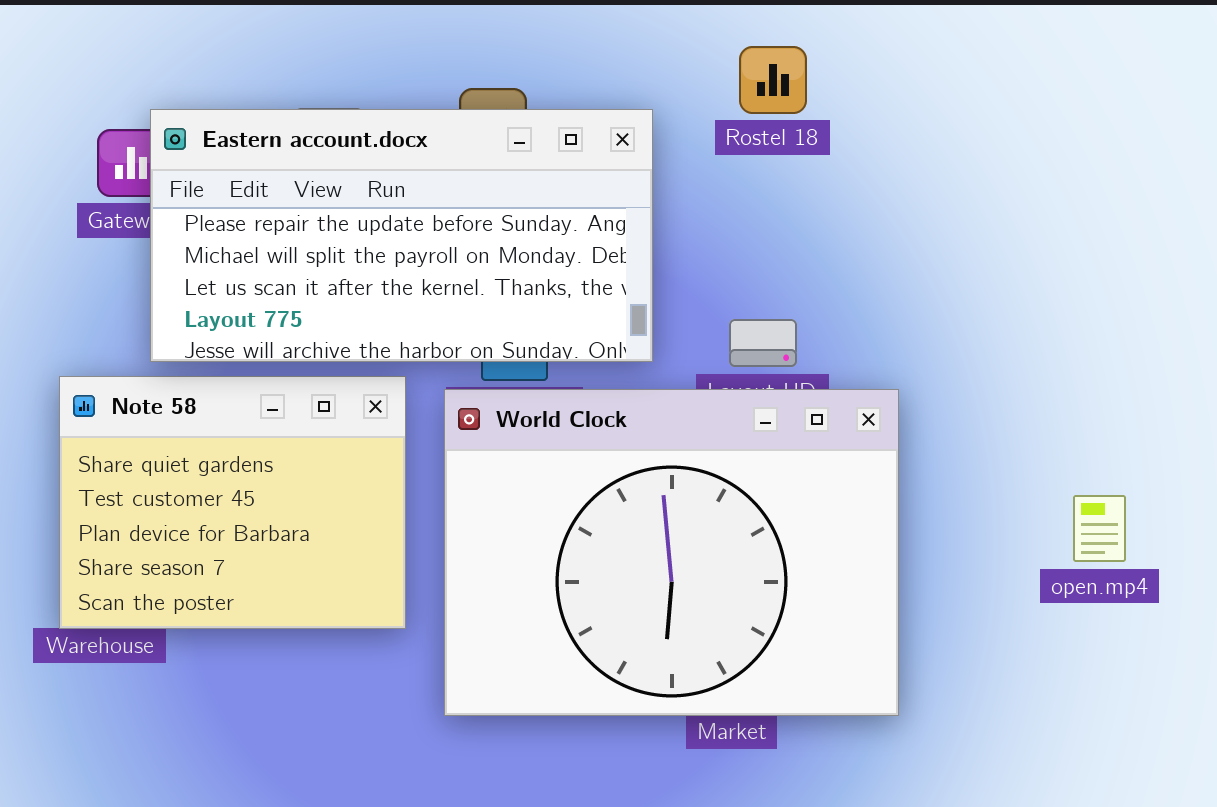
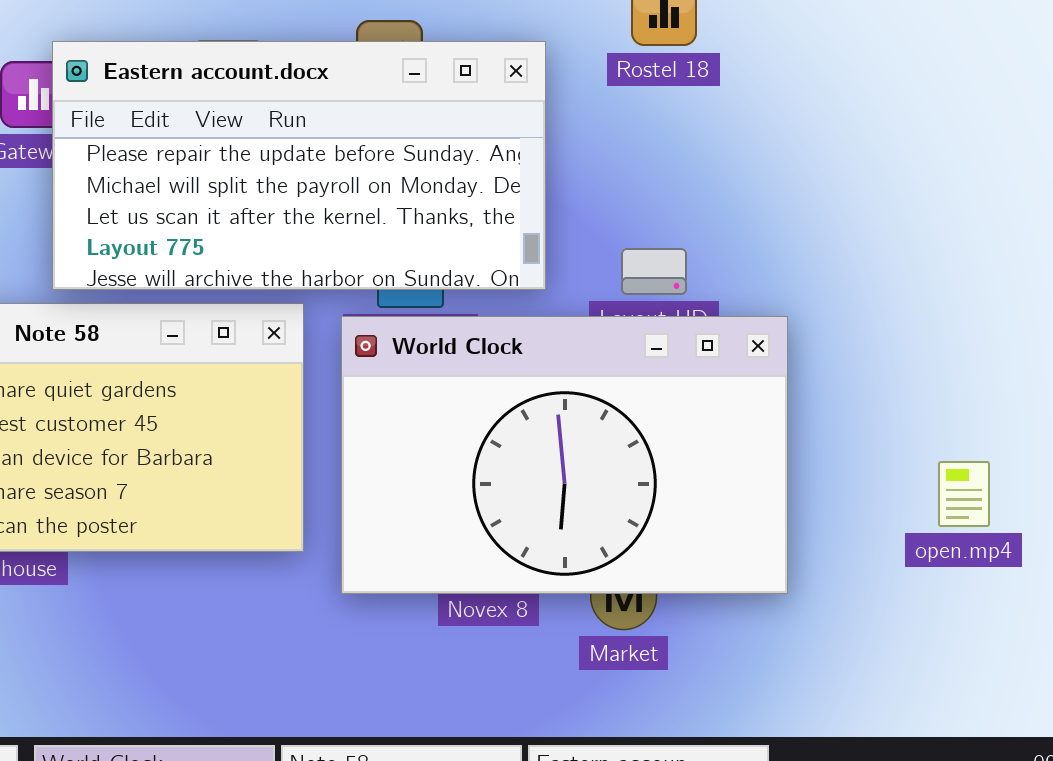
World Clock: [444,389,899,716] -> [341,316,788,594], resized
open.mp4: [1073,495,1126,562] -> [938,461,990,527], moved

